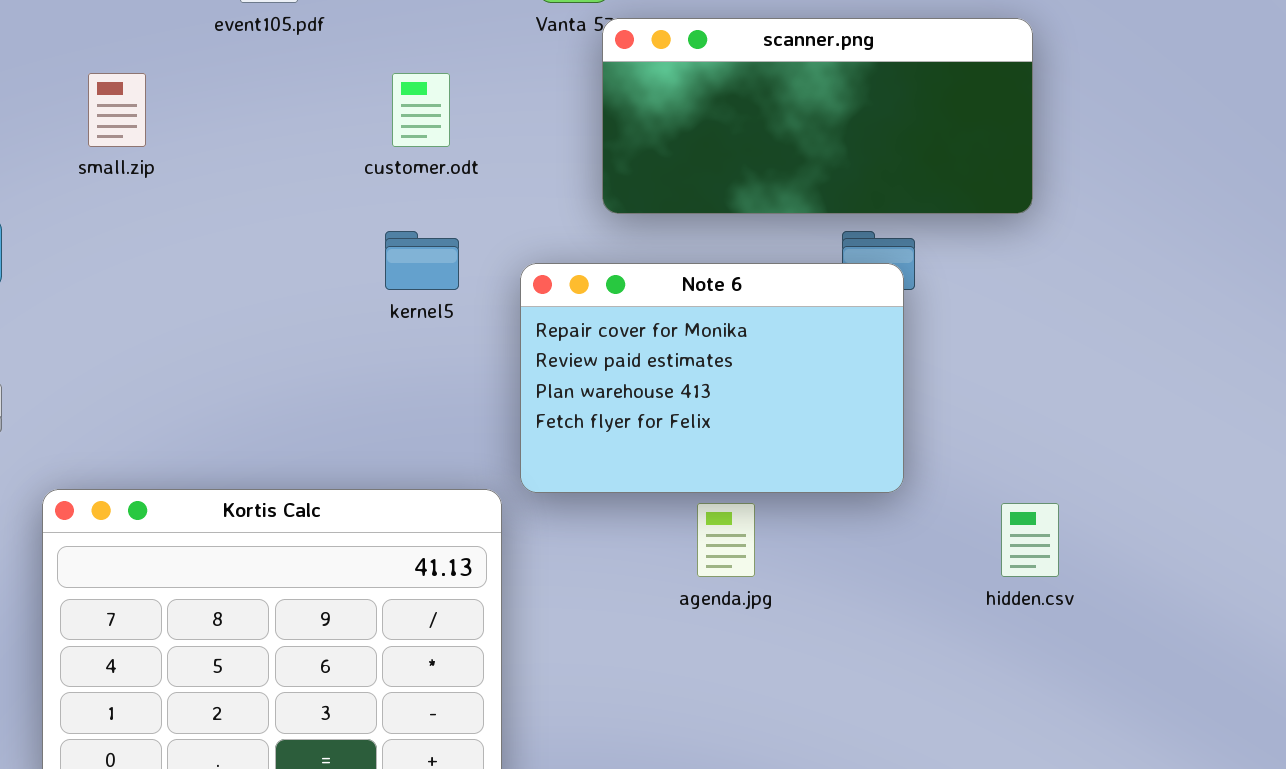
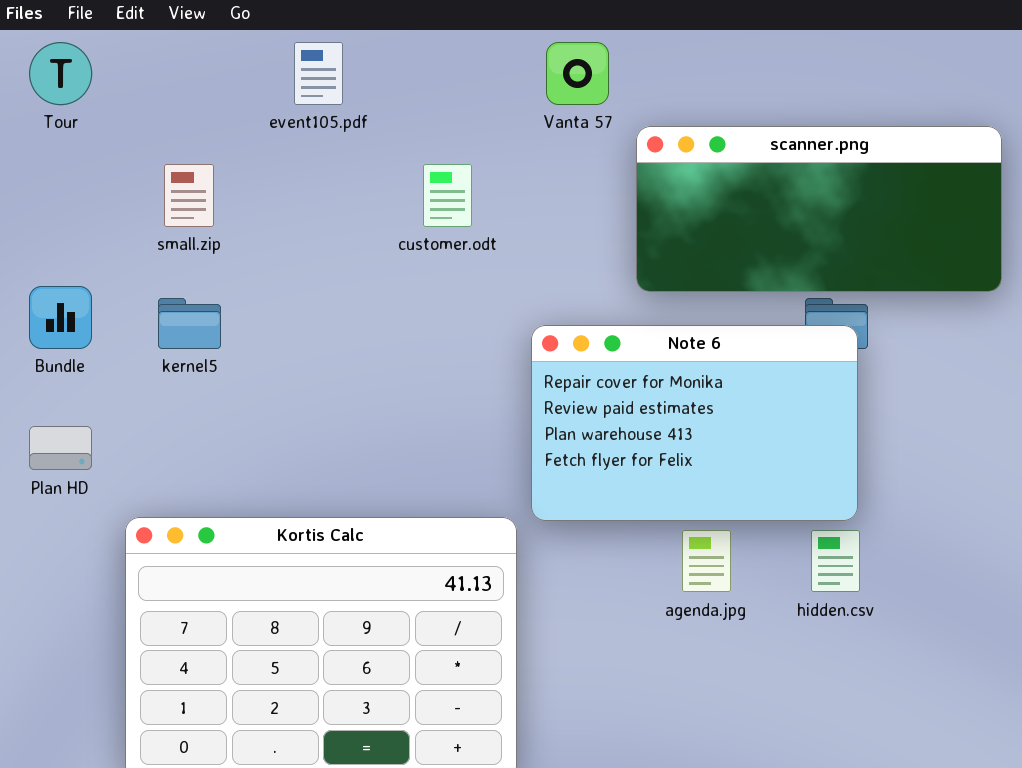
scanner.png: [602,18,1033,214] -> [636,126,1002,292], moved
kernel5: [385,231,459,290] -> [158,298,221,349], moved
hidden.csv: [1001,503,1059,577] -> [811,530,860,592], moved

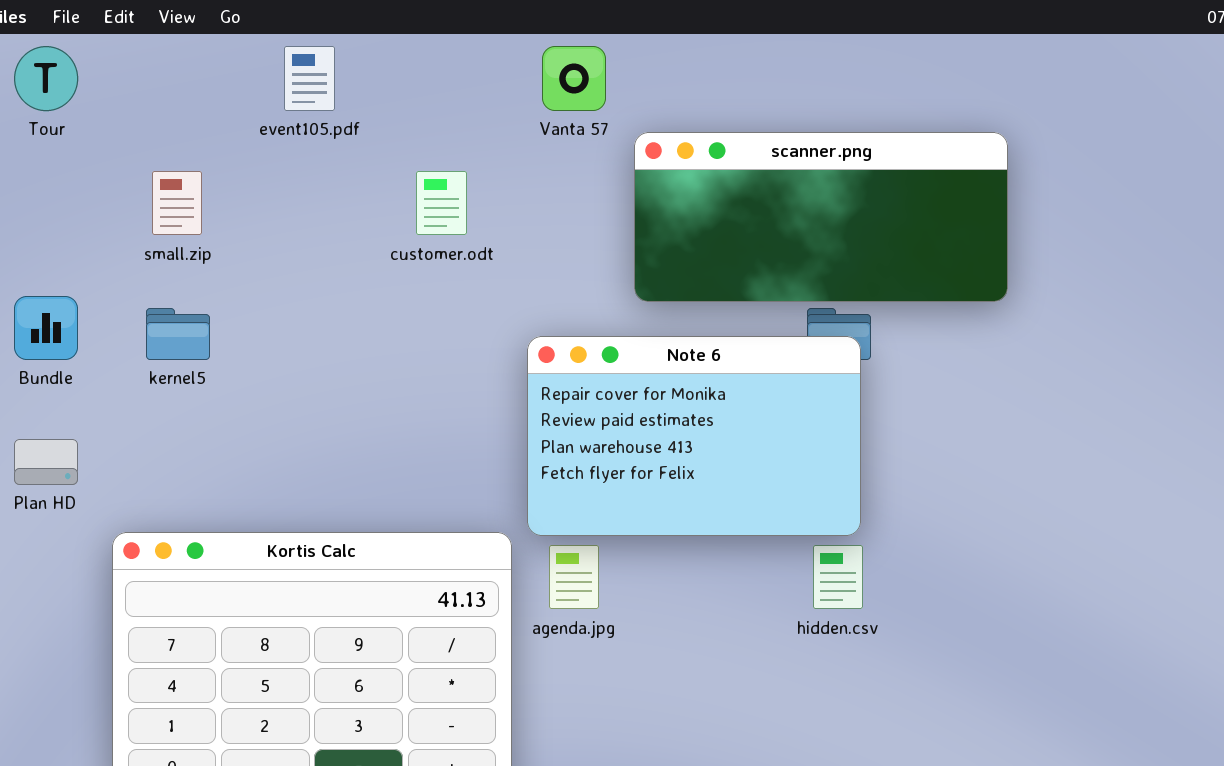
agenda.jpg: [682,530,731,592] -> [549,545,599,609], moved

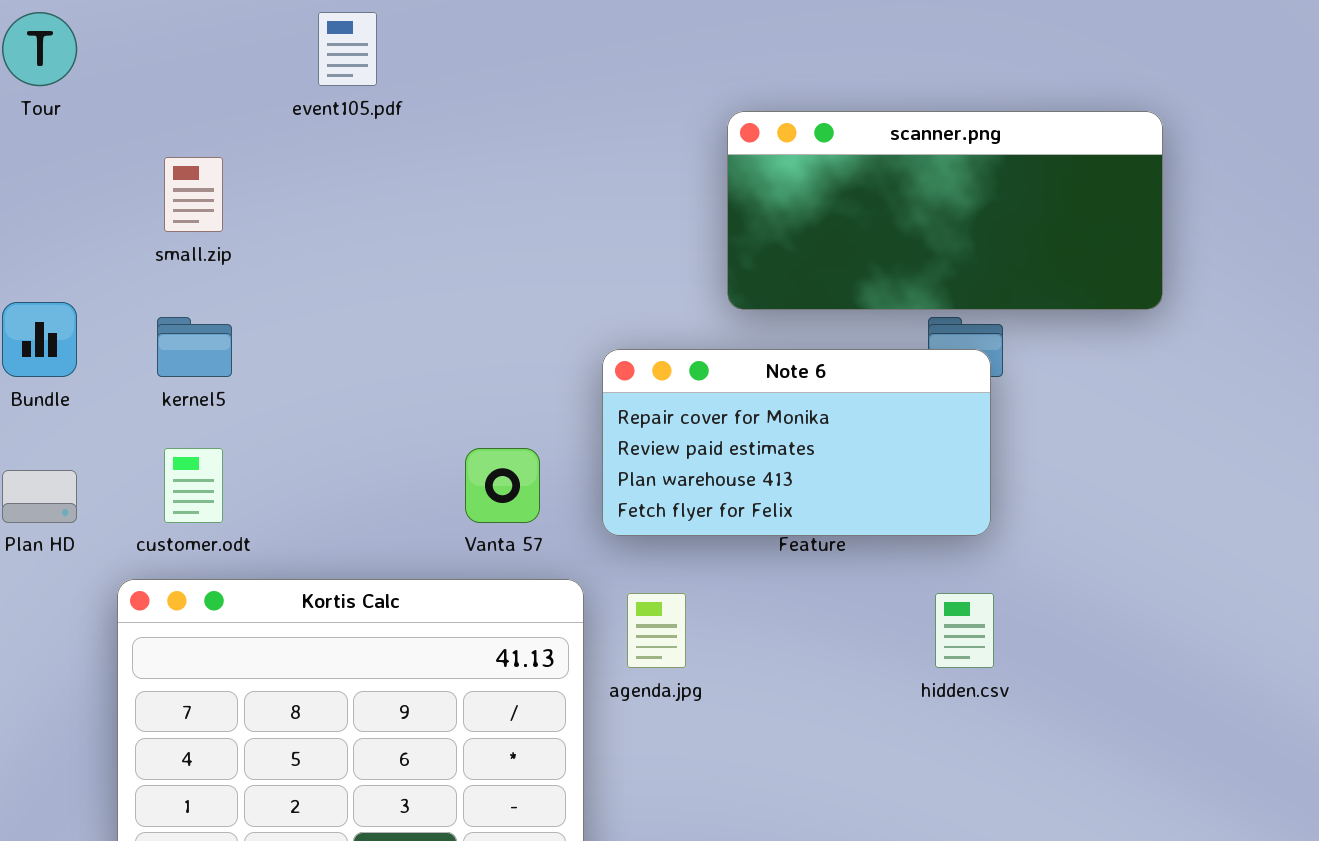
Vanta 57: [542,46,606,111] -> [465,448,540,523], moved
customer.odt: [416,171,467,235] -> [164,448,223,523], moved
Note 6: [527,336,861,536] -> [602,349,991,536], resized

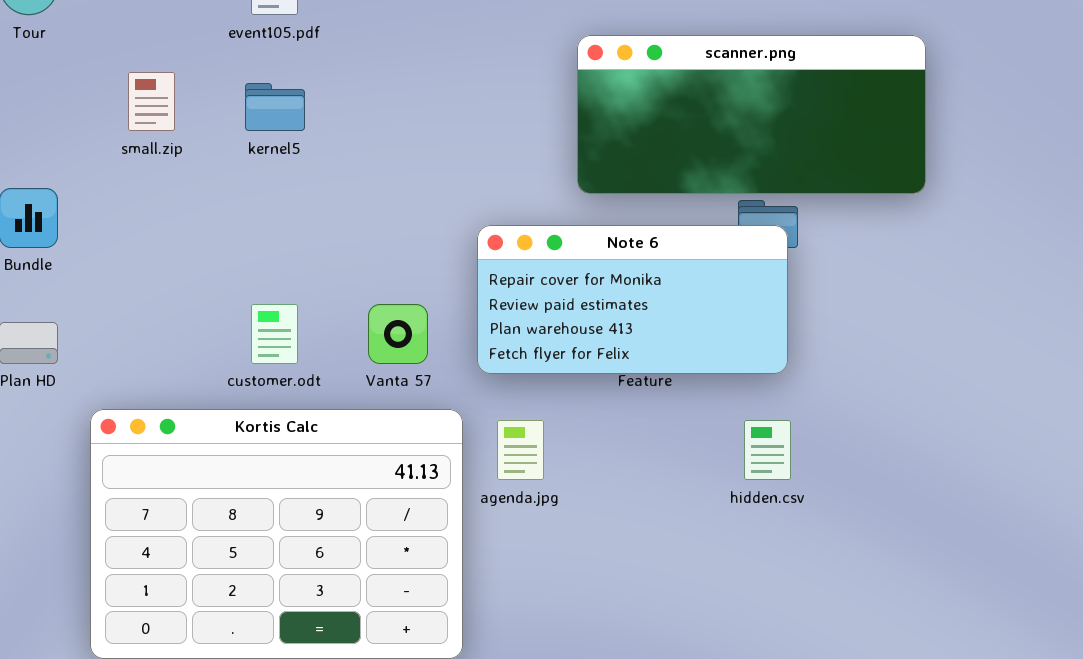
kernel5: [157,317,232,377] -> [245,83,305,131], moved
customer.odt: [164,448,223,523] -> [251,304,298,364], moved

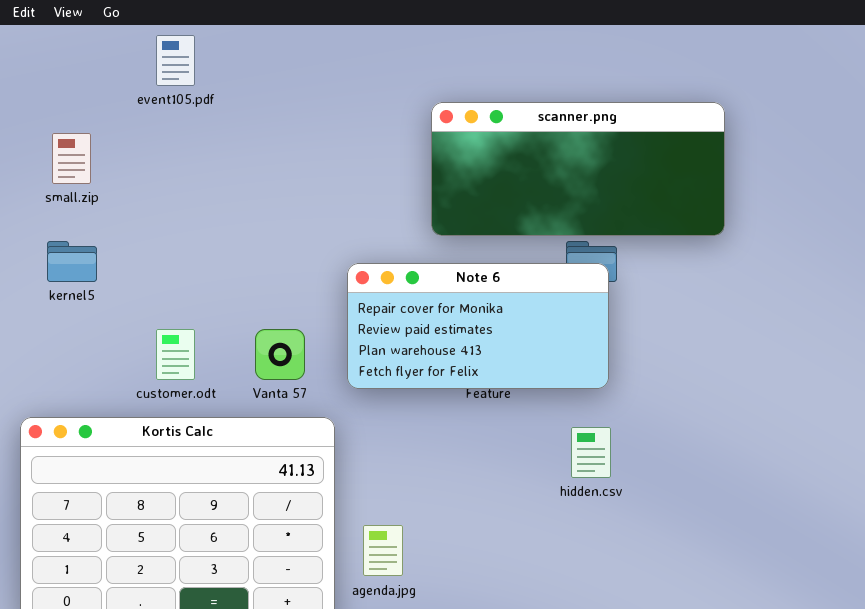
kernel5: [245,83,305,131] -> [47,241,97,282], moved
agenda.jpg: [497,420,544,480] -> [363,525,403,576], moved

